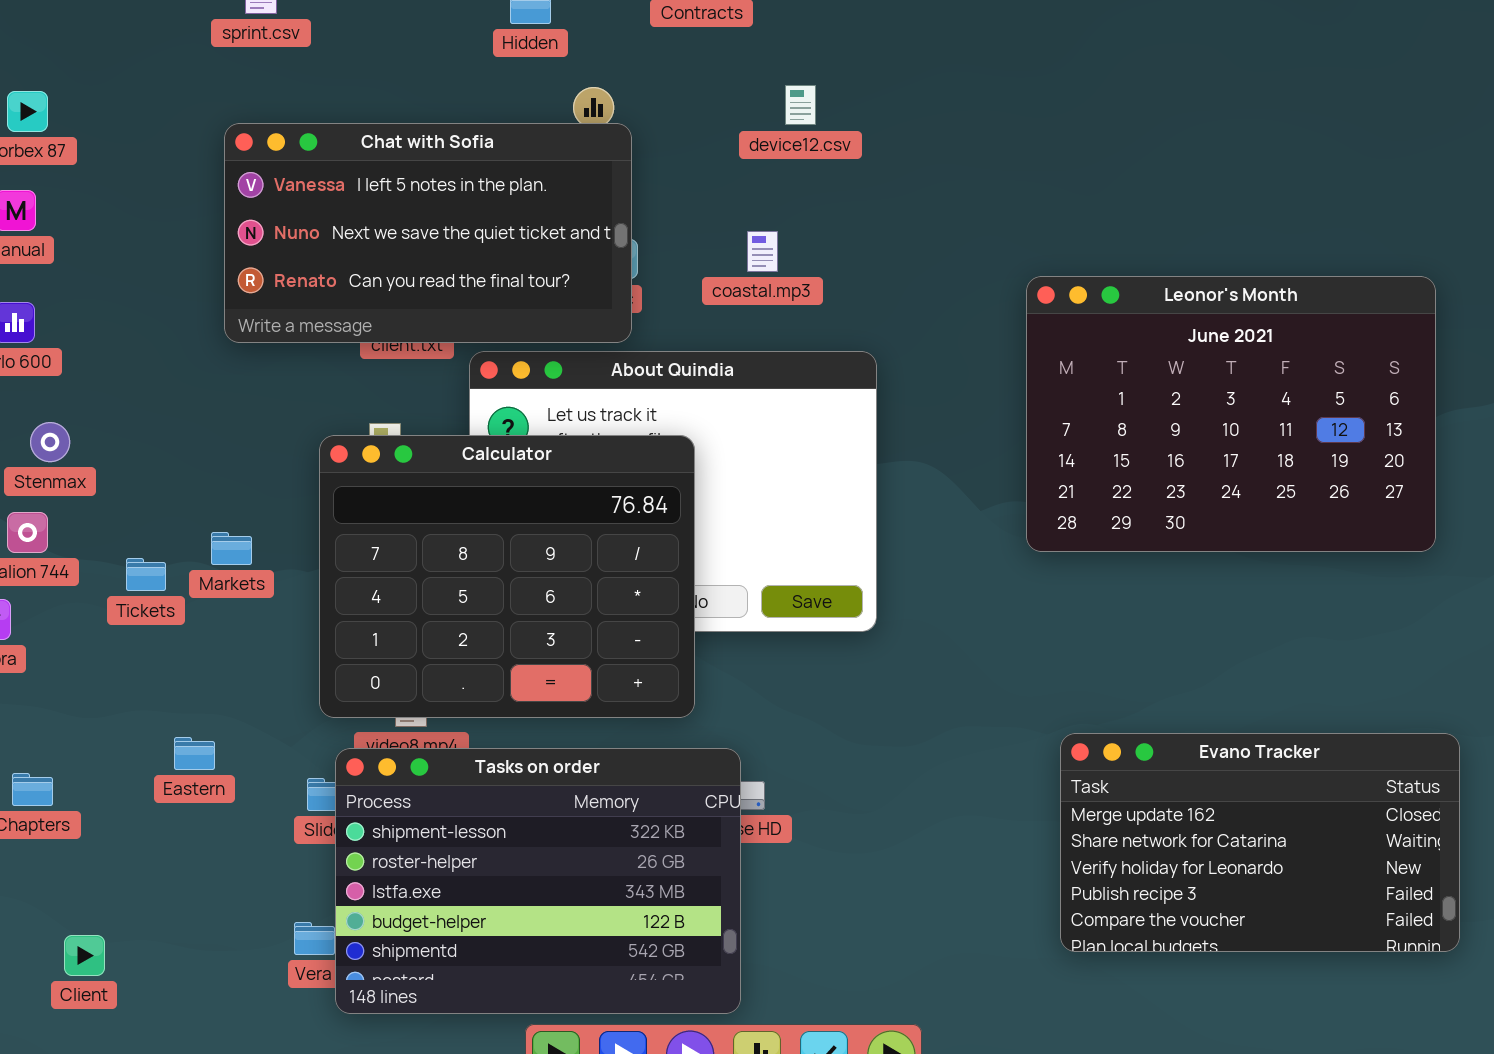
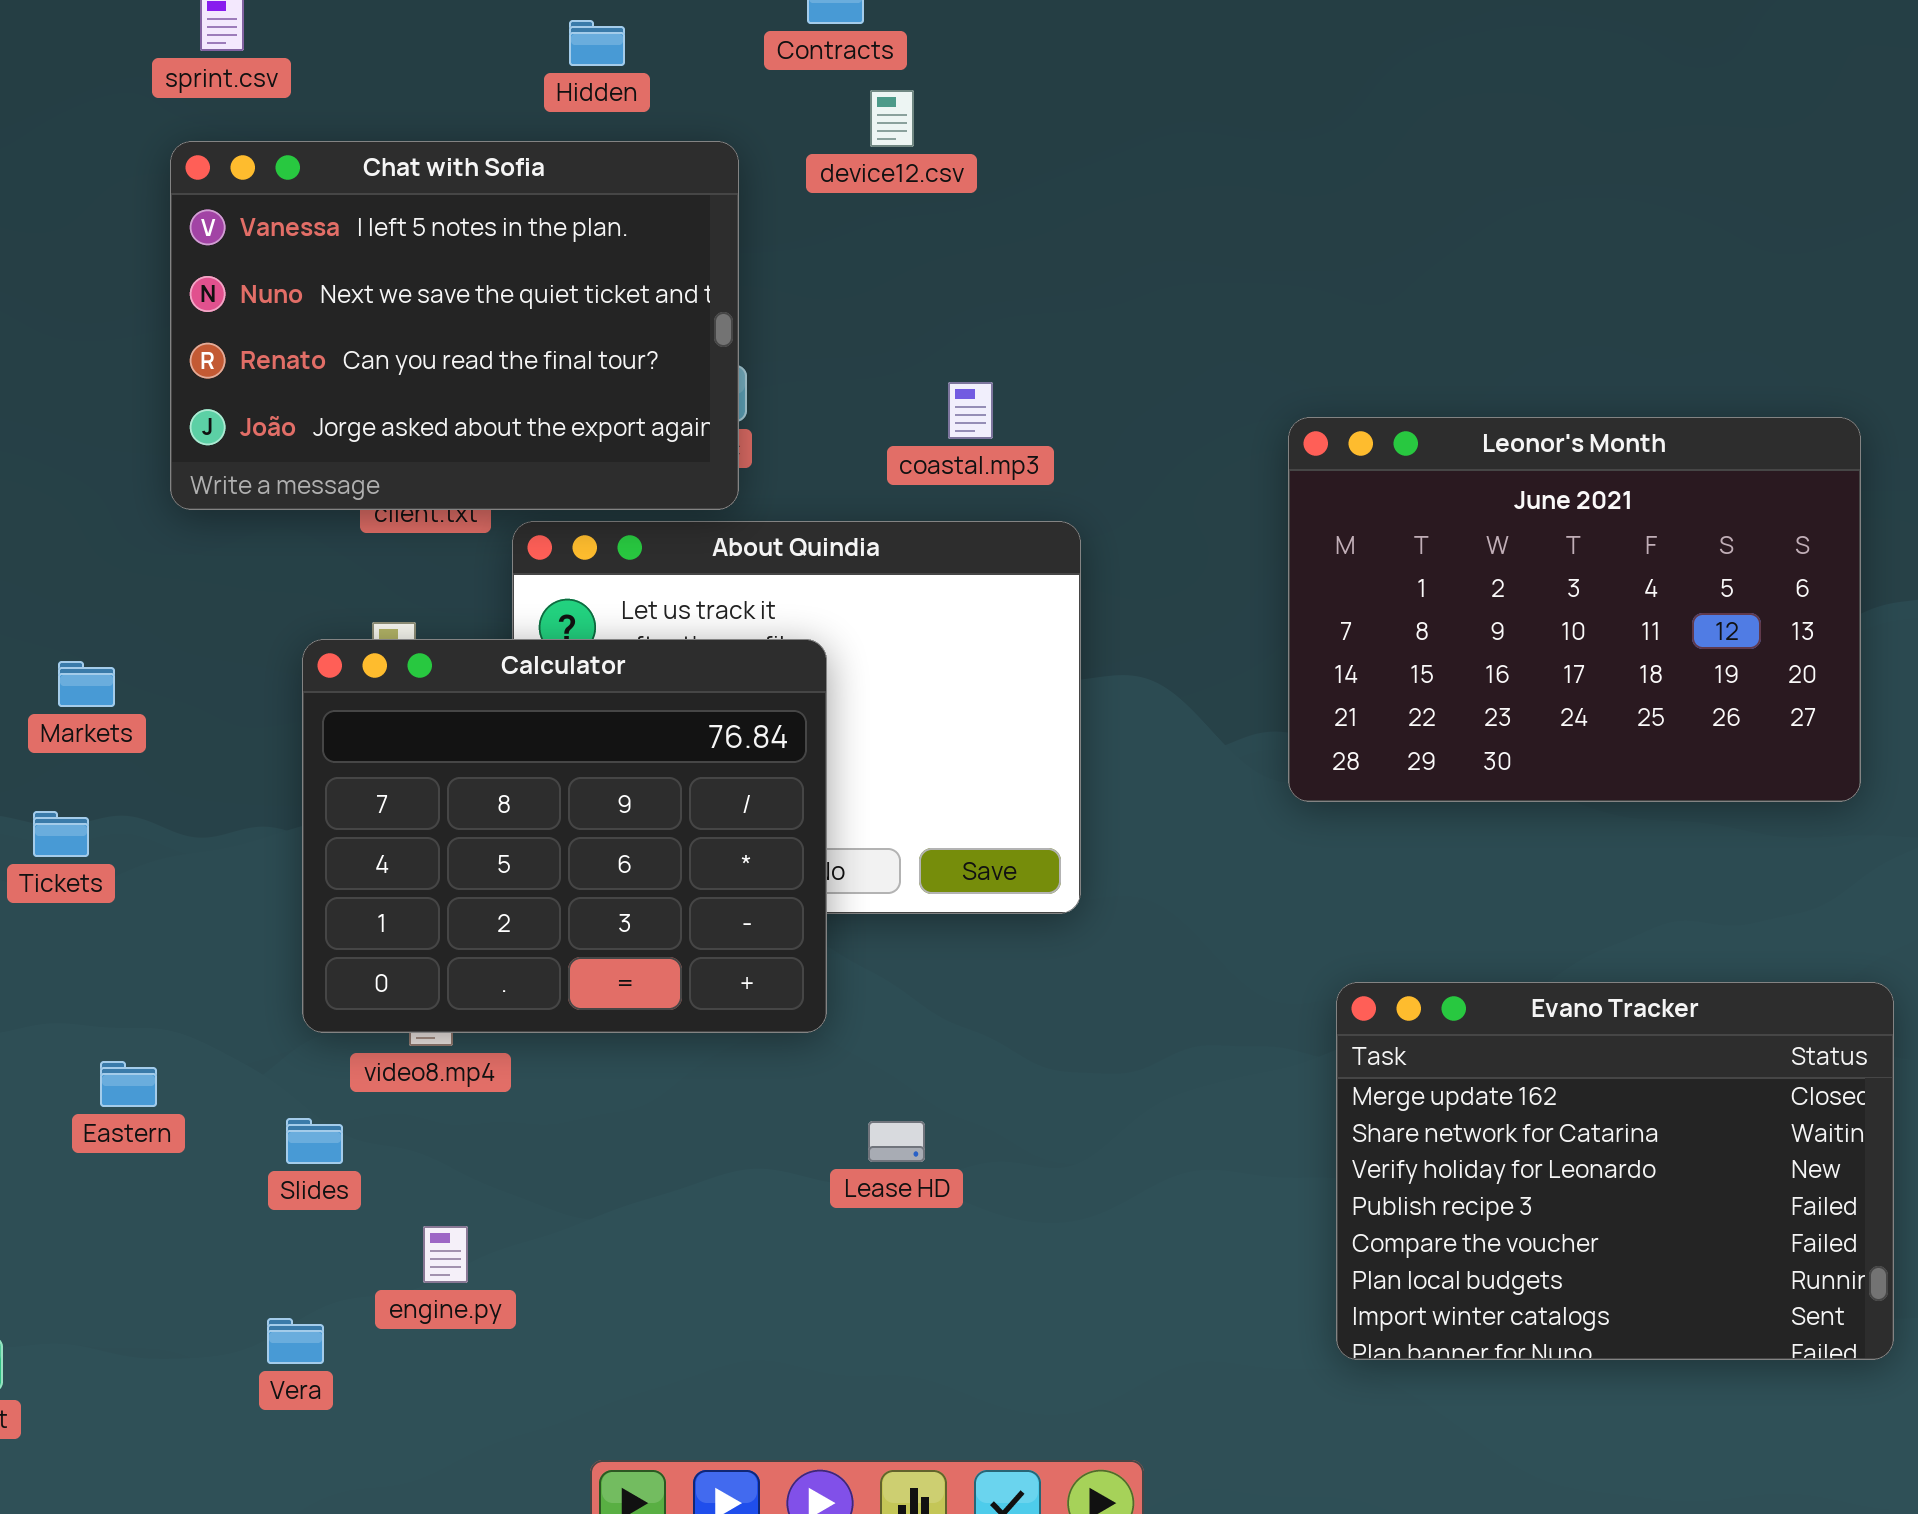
device12.csv: [785,85,816,125] -> [870,90,914,147], moved
Chat with Sofia: [224,123,632,343] -> [170,141,739,510], resized
coastal.mp3: [747,231,778,272] -> [948,382,993,439], moved
Markets: [211,532,252,565] -> [58,661,115,707], moved
Evano Tracker: [1060,733,1460,952] -> [1336,982,1894,1360], resized
Tasks on order: [335,748,741,1014] -> none, closed

